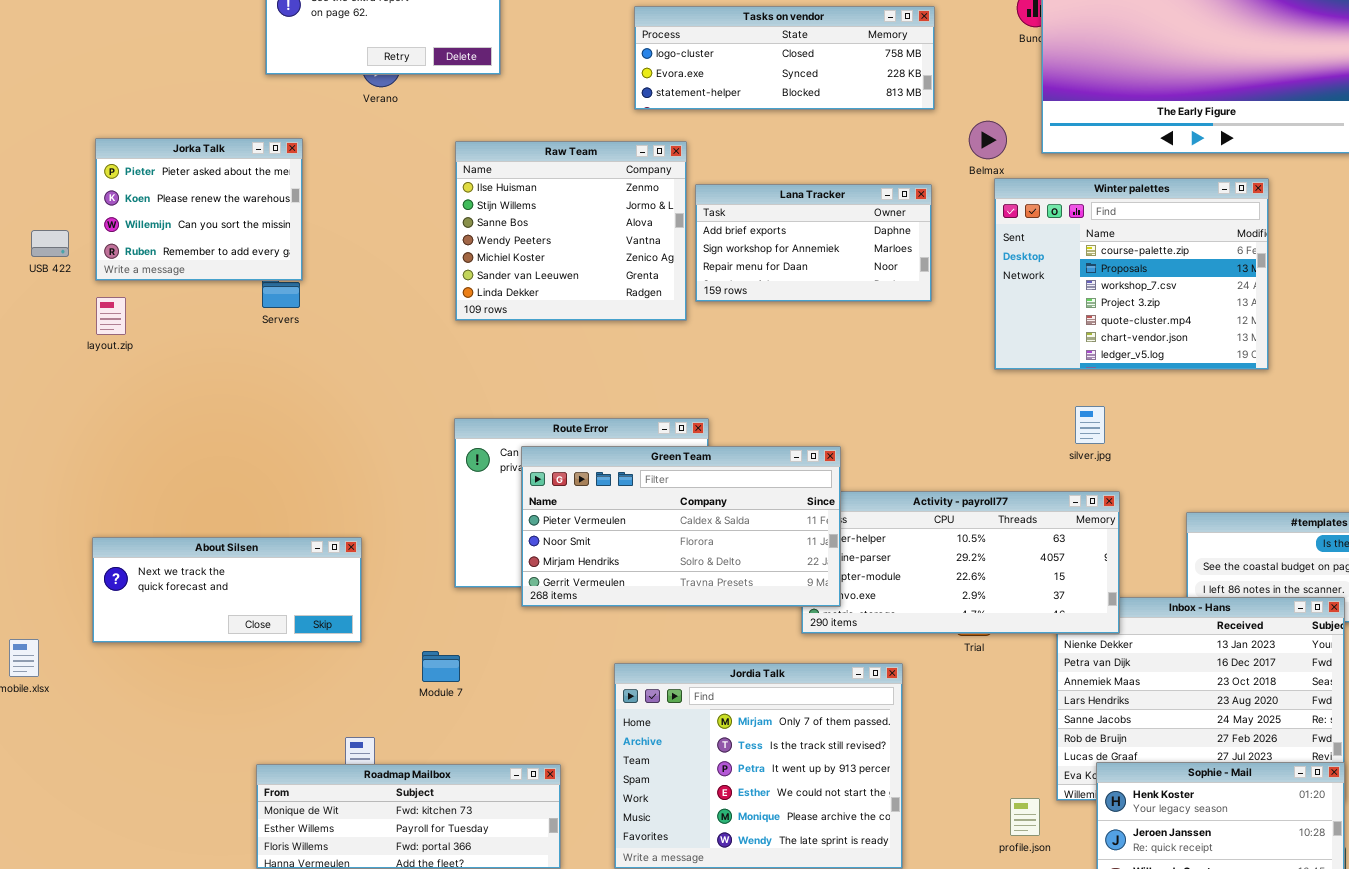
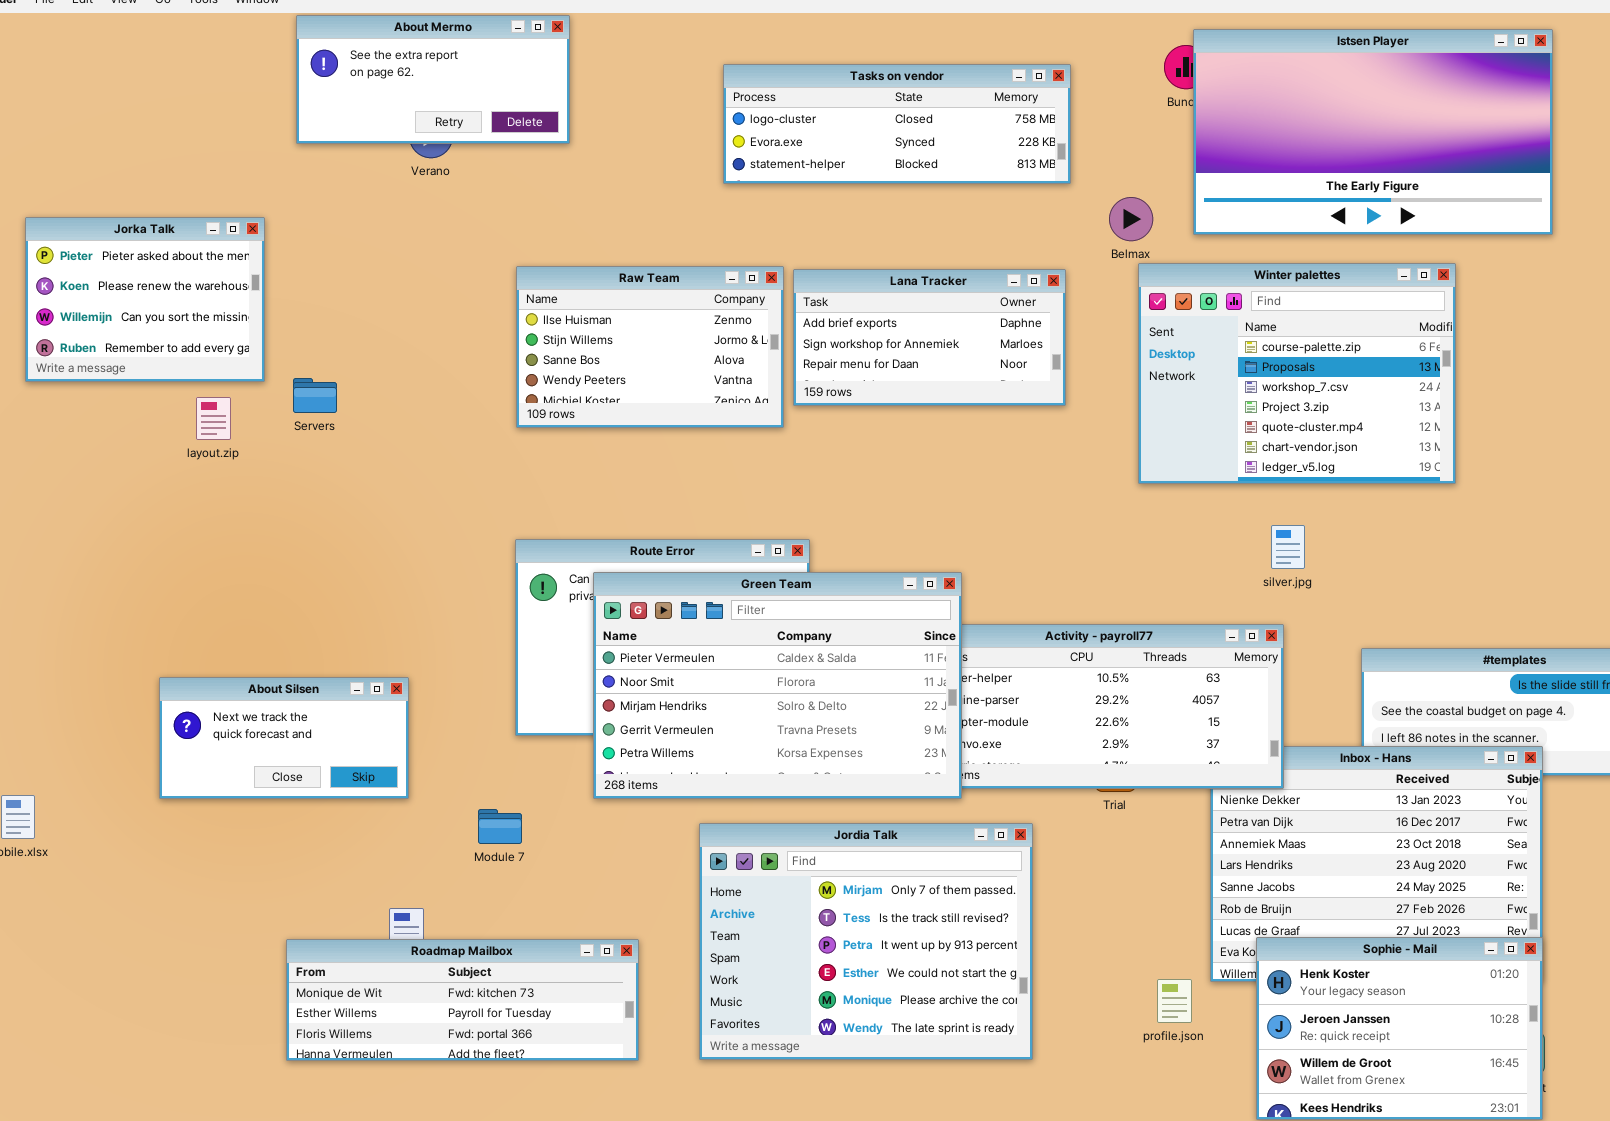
Jorka Talk: [95,138,303,281] -> [25,217,265,382], moved
Raw Team: [455,141,687,321] -> [516,266,784,428], resized
layout.zip: [96,297,126,335] -> [196,397,231,440], moved
silver.jpg: [1075,406,1105,444] -> [1271,525,1305,569], moved
Green Team: [521,446,841,607] -> [593,572,962,799], resized
About Silsen: [92,537,362,643] -> [159,677,409,799], resized

